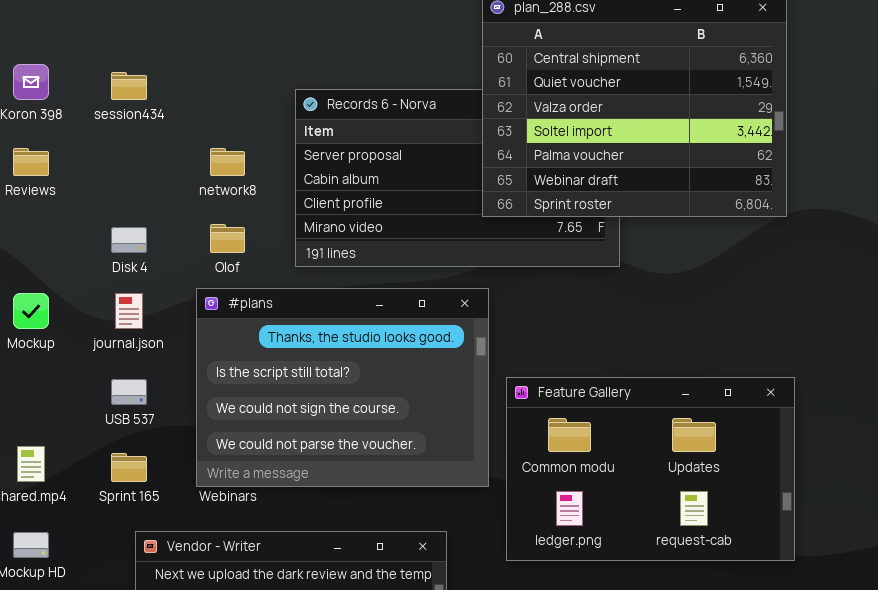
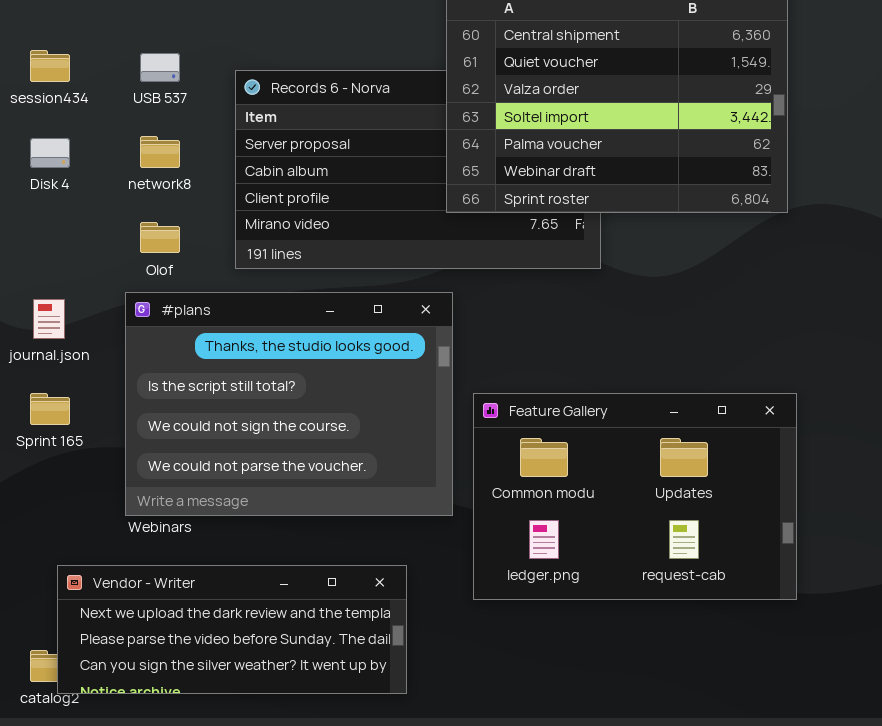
Disk 4: [111,227,147,253] -> [30,138,70,168], moved
USB 537: [111,379,147,405] -> [140,53,180,82], moved
Sprint 165: [111,453,147,482] -> [30,393,70,425], moved

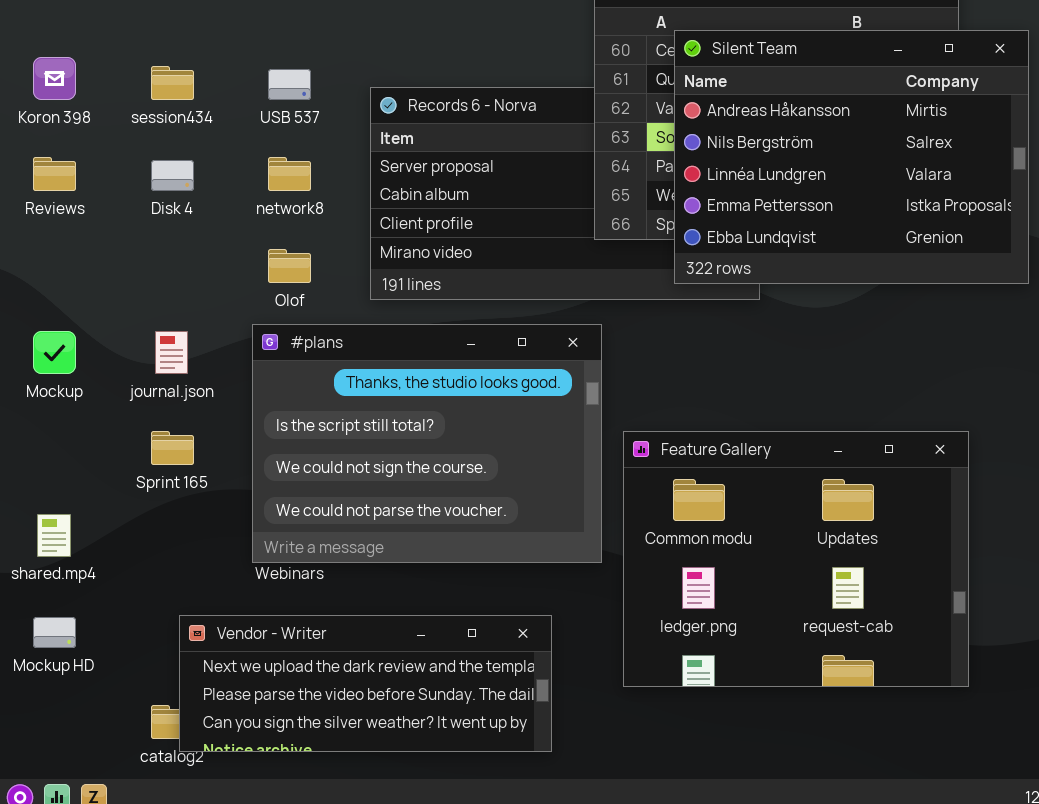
Silent Team: none -> [674,30,1029,284], opened
Feature Gallery: [473,393,797,600] -> [623,431,969,687], resized

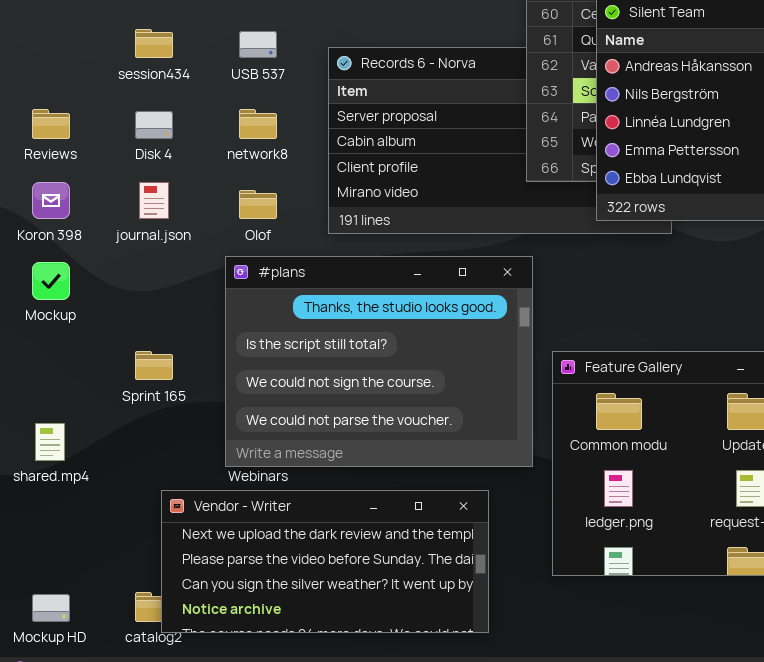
Koron 398: [33,57,76,100] -> [32,182,70,219], moved
journal.json: [155,331,188,374] -> [139,182,169,219], moved
Vendor - Writer: [179,615,552,752] -> [161,490,489,633], resized
Mockup HD: [33,617,76,648] -> [32,594,70,622], moved

